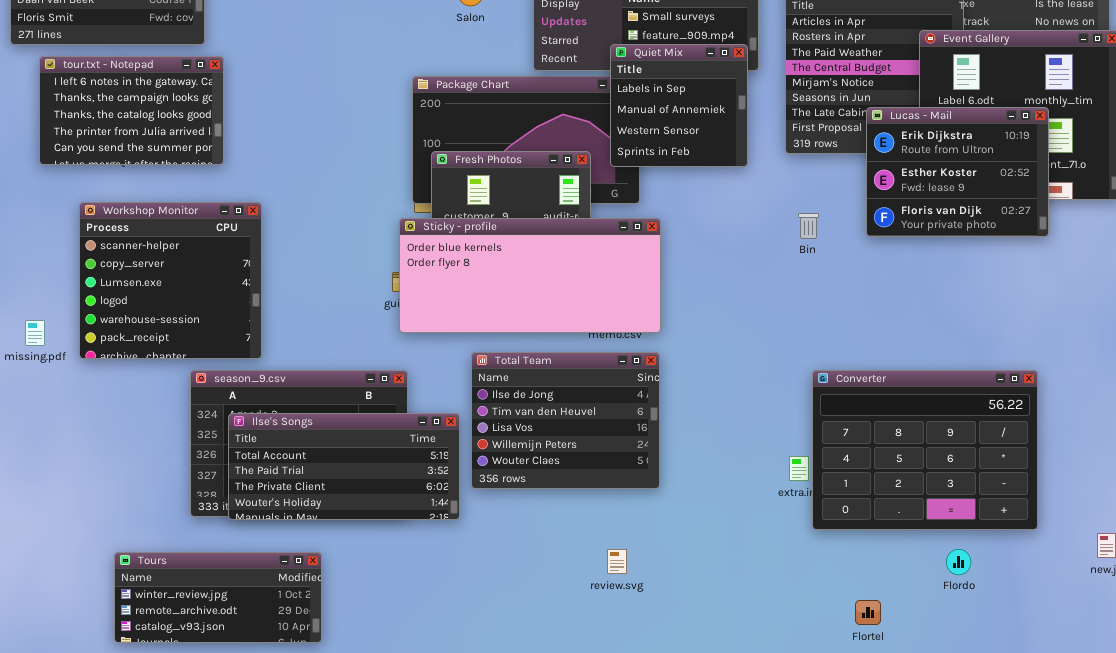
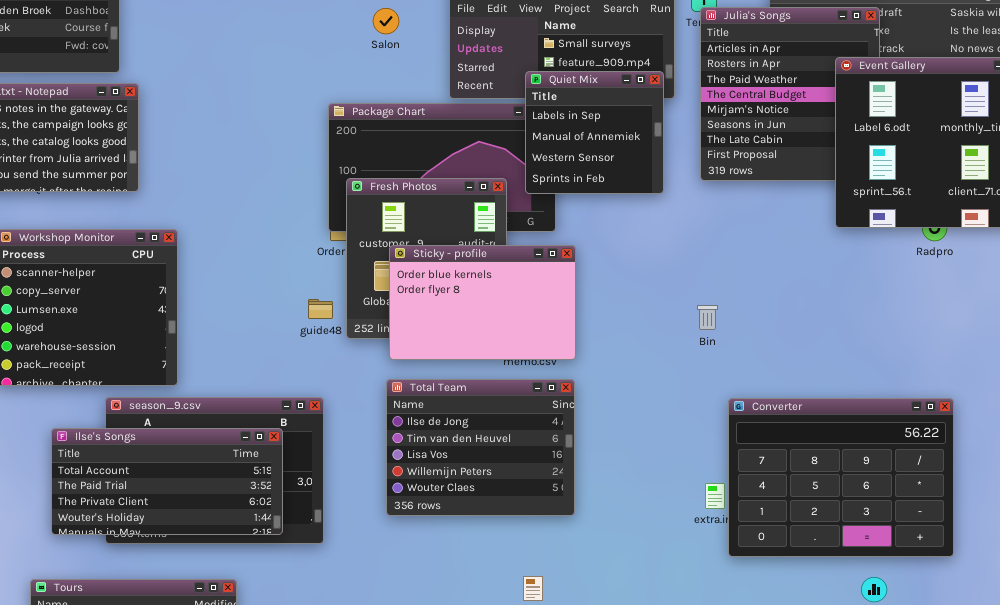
Lucas - Mail: [866,107,1049,237] -> none, closed
Bin: [798,213,819,239] -> [697,305,718,330], moved
Sticky - profile: [399,218,661,333] -> [389,245,576,360], resized
Ilse's Songs: [228,413,460,520] -> [51,428,283,535], moved

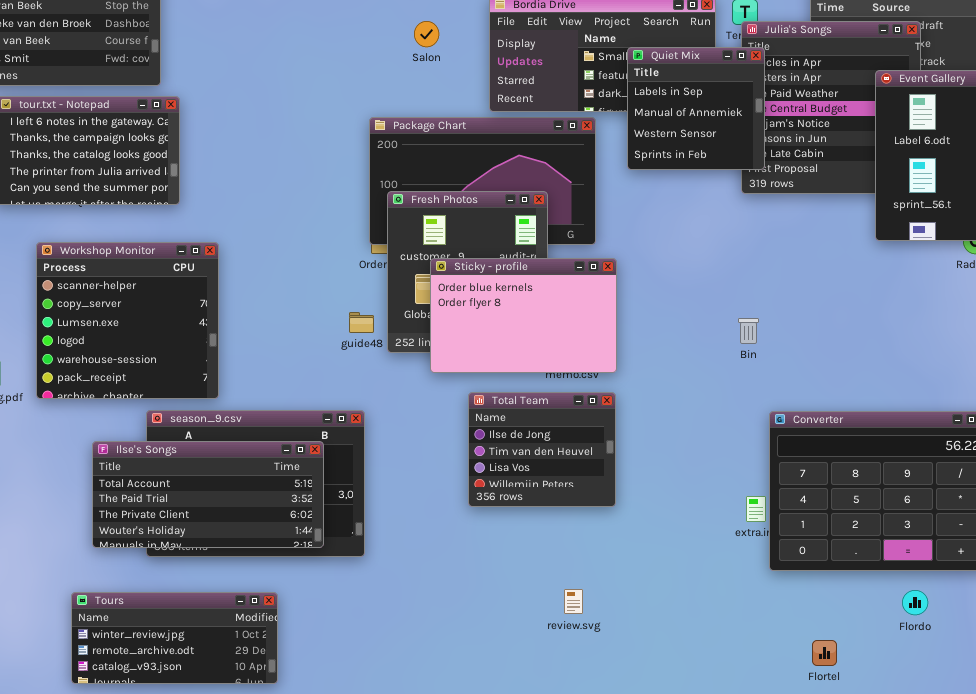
Quiet Mix: [525,71,664,194] -> [627,47,765,170], moved
Total Team: [386,379,575,516] -> [468,392,616,507], resized

